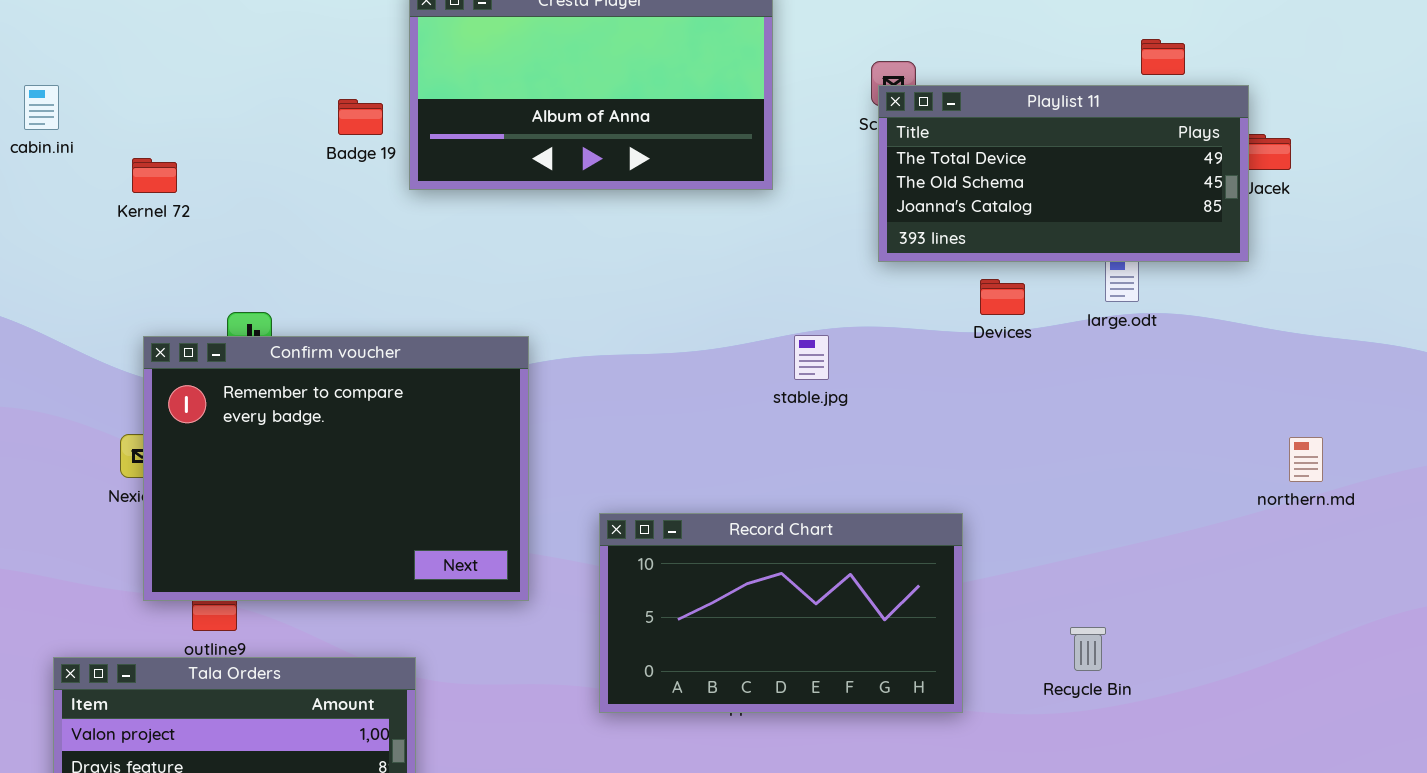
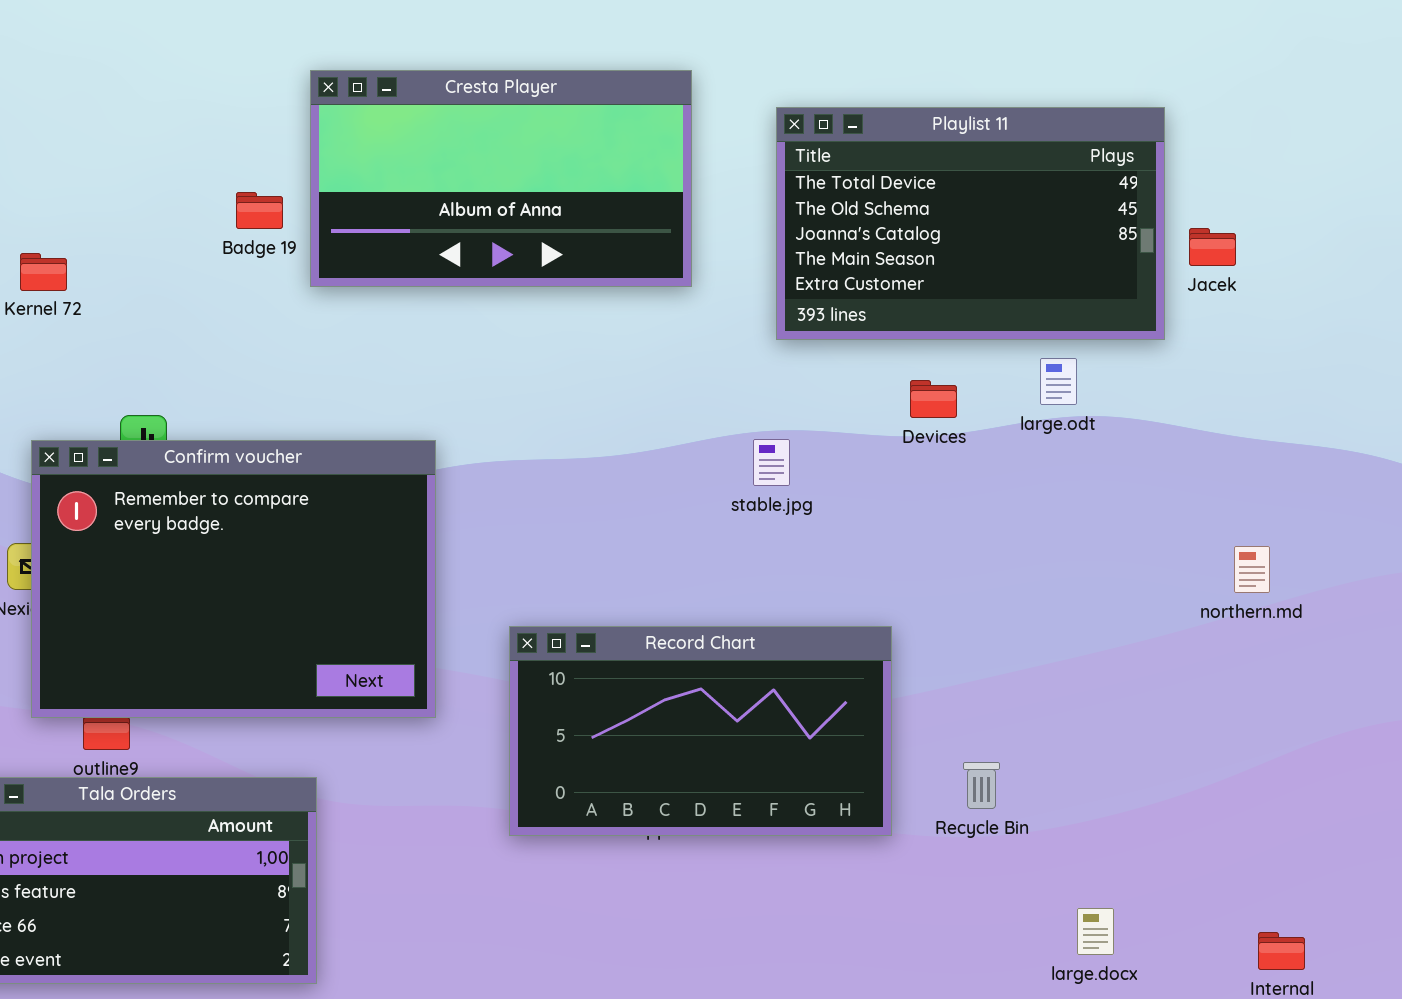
Playlist 11: [878,85,1249,262] -> [776,107,1165,340], moved, resized
stable.jpg: [794,335,829,380] -> [753,439,790,486], moved
Recycle Bin: [1070,627,1106,671] -> [963,762,1000,809], moved

